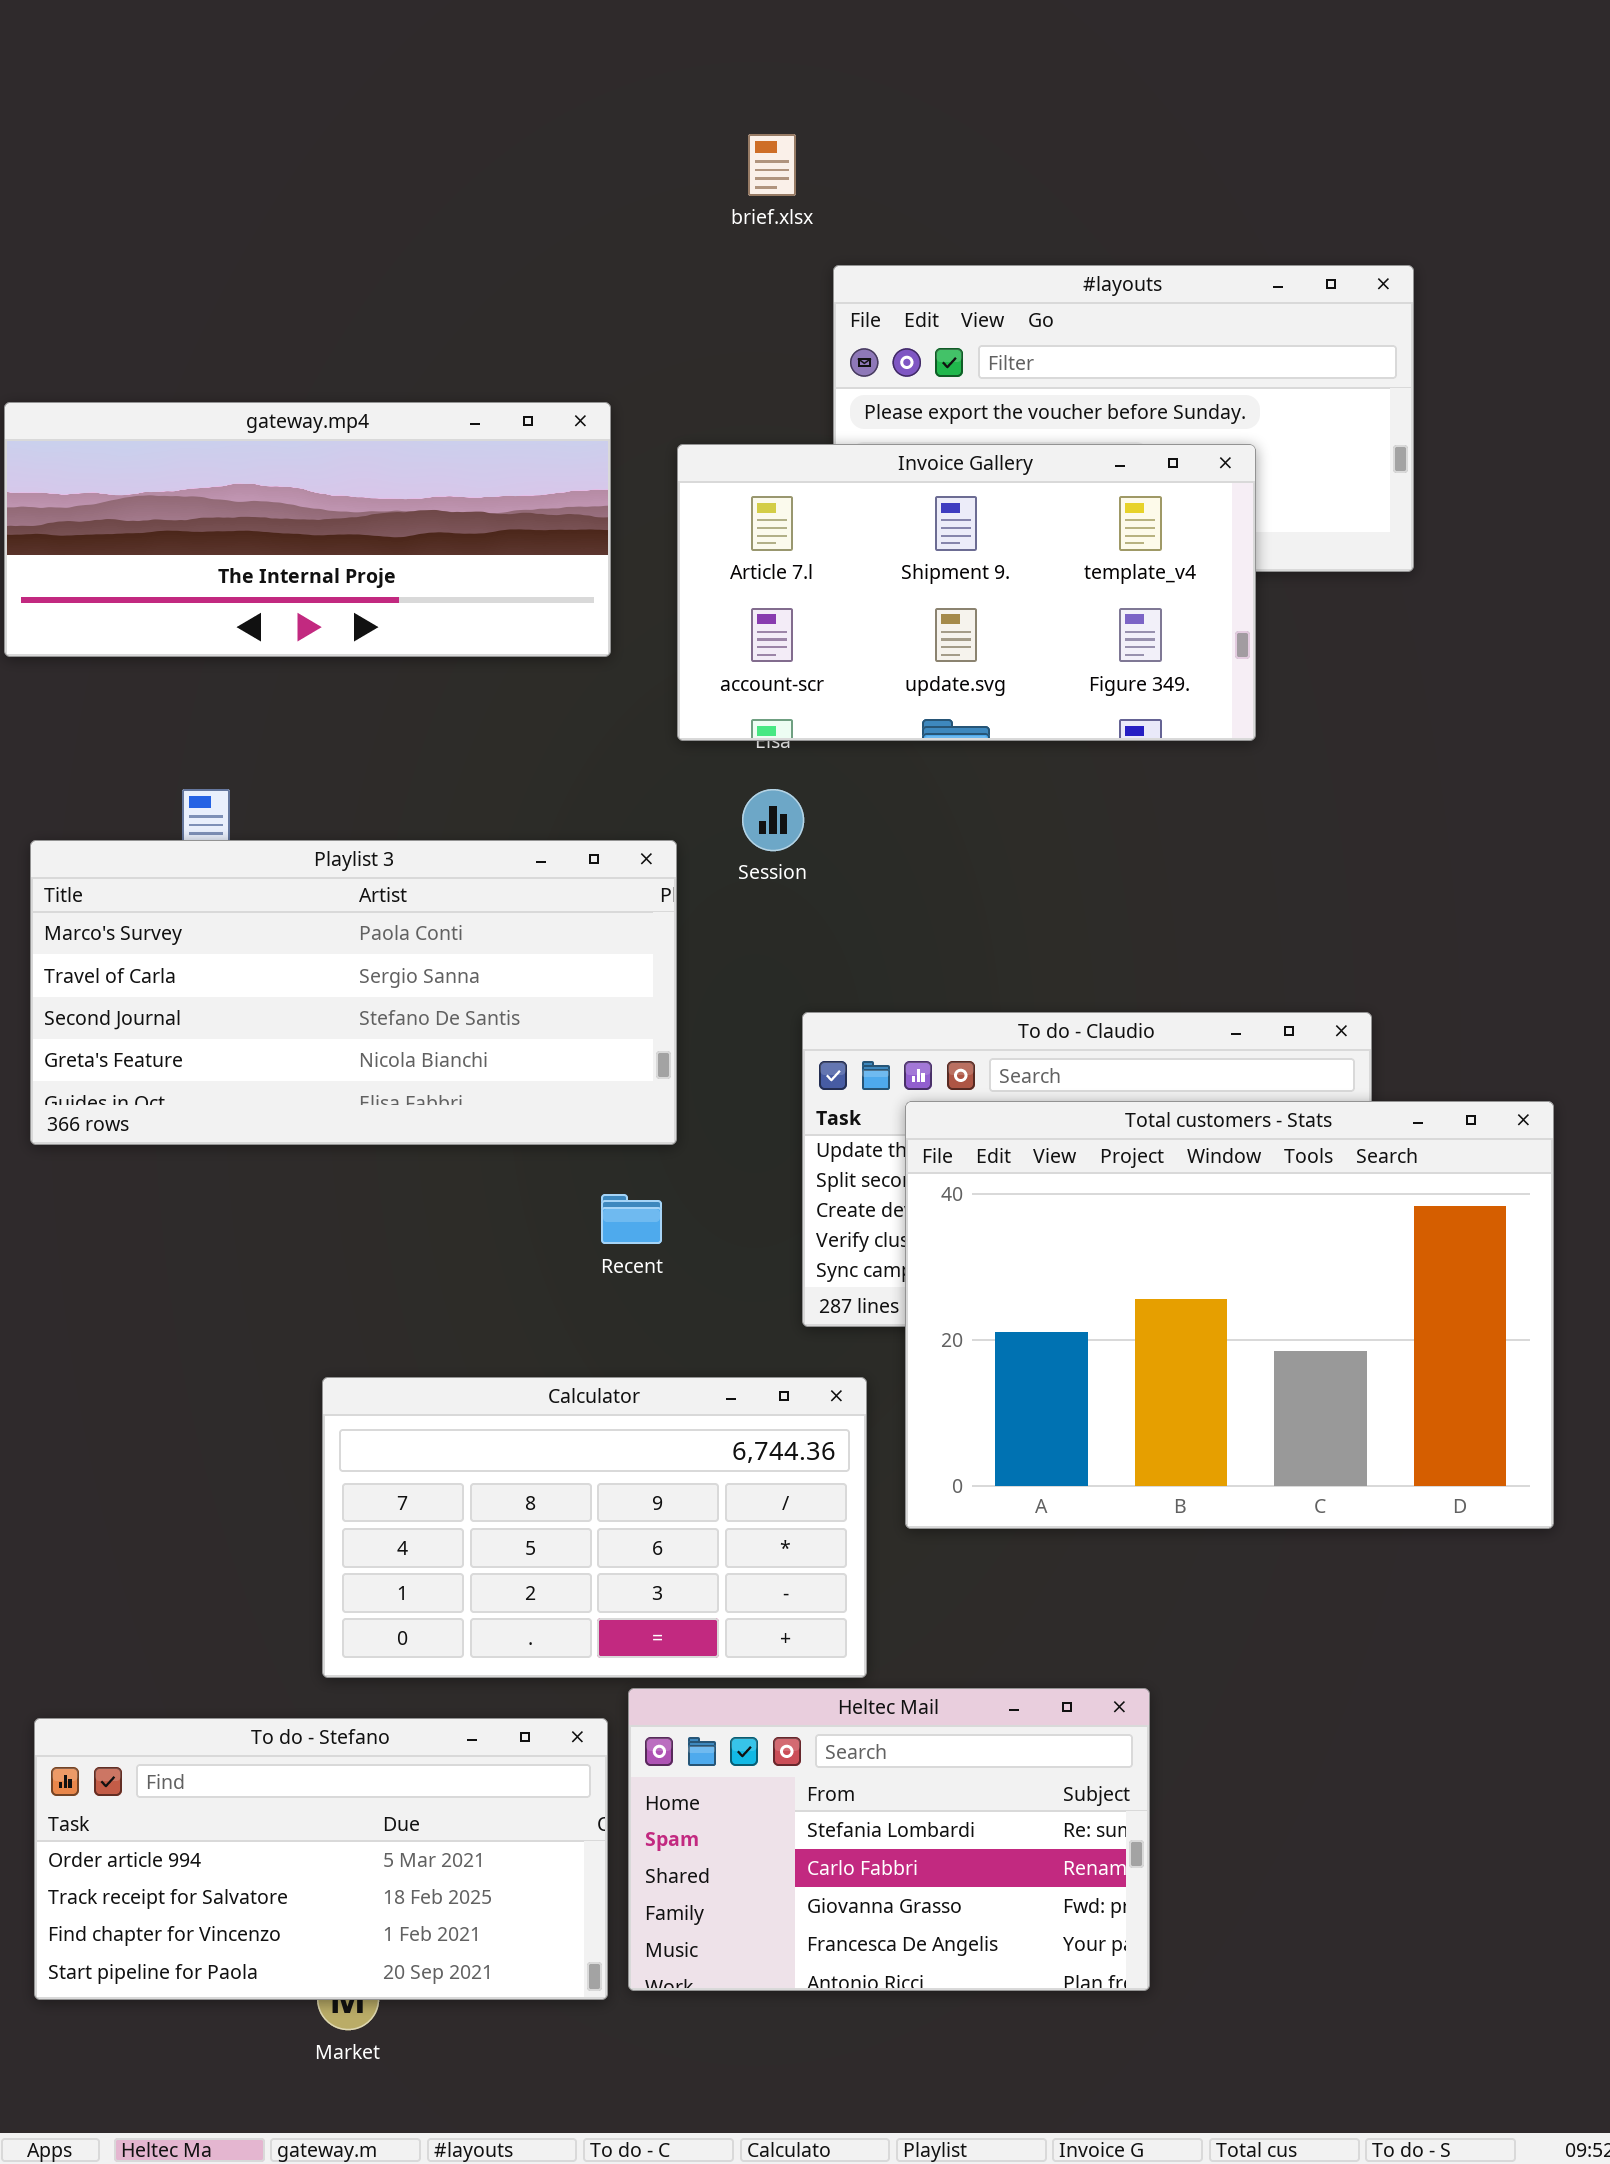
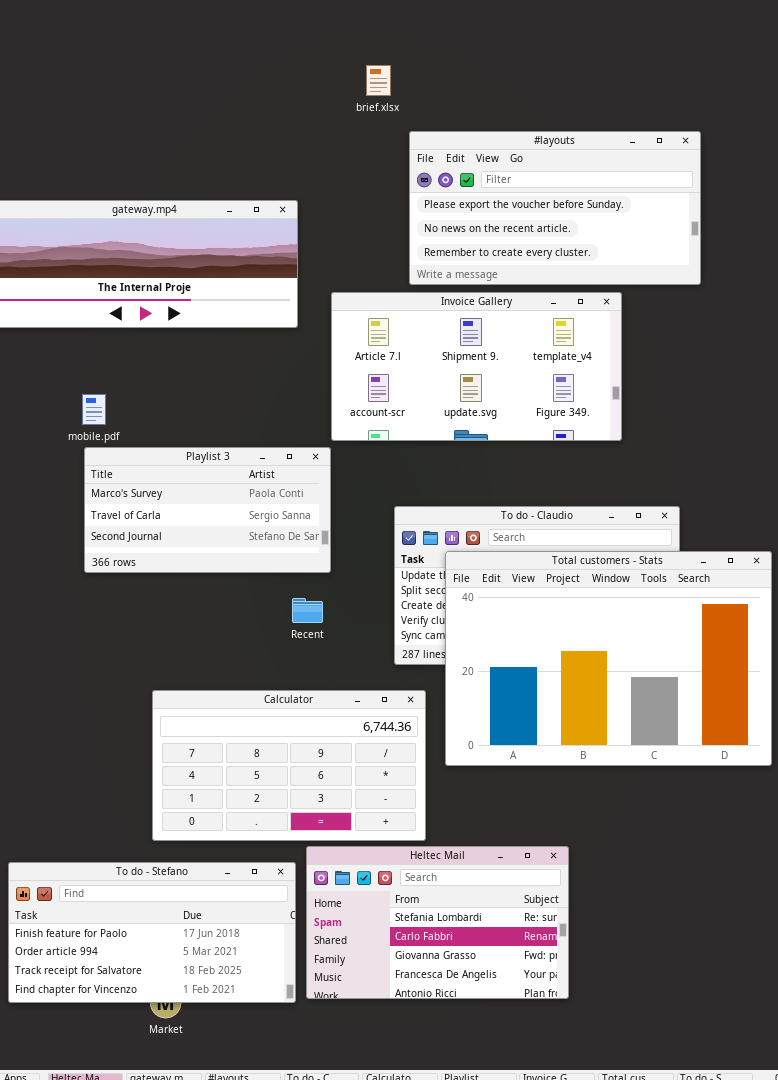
Invoice Gallery: [677,444,1256,741] -> [331,292,622,441], moved
Playlist 3: [30,840,677,1145] -> [84,447,331,573], resized
To do - Stefano: [34,1718,608,2000] -> [8,862,296,1003], scrolled up 1 row

